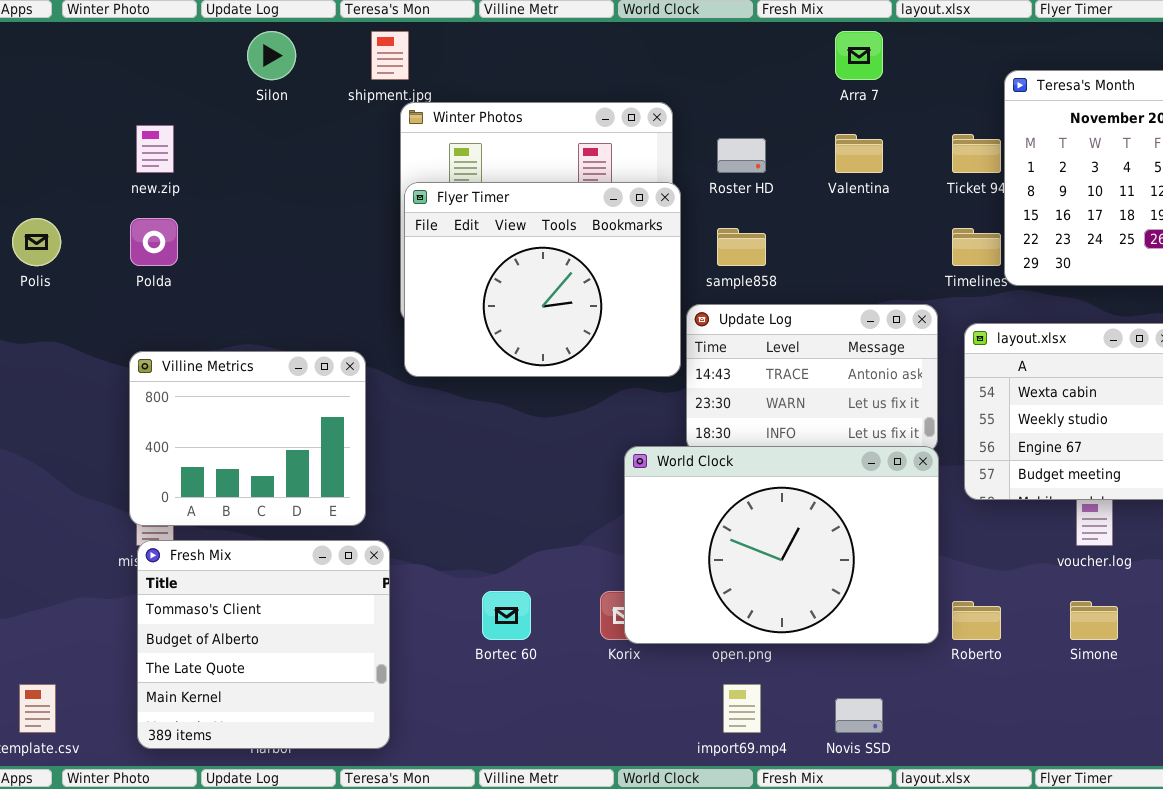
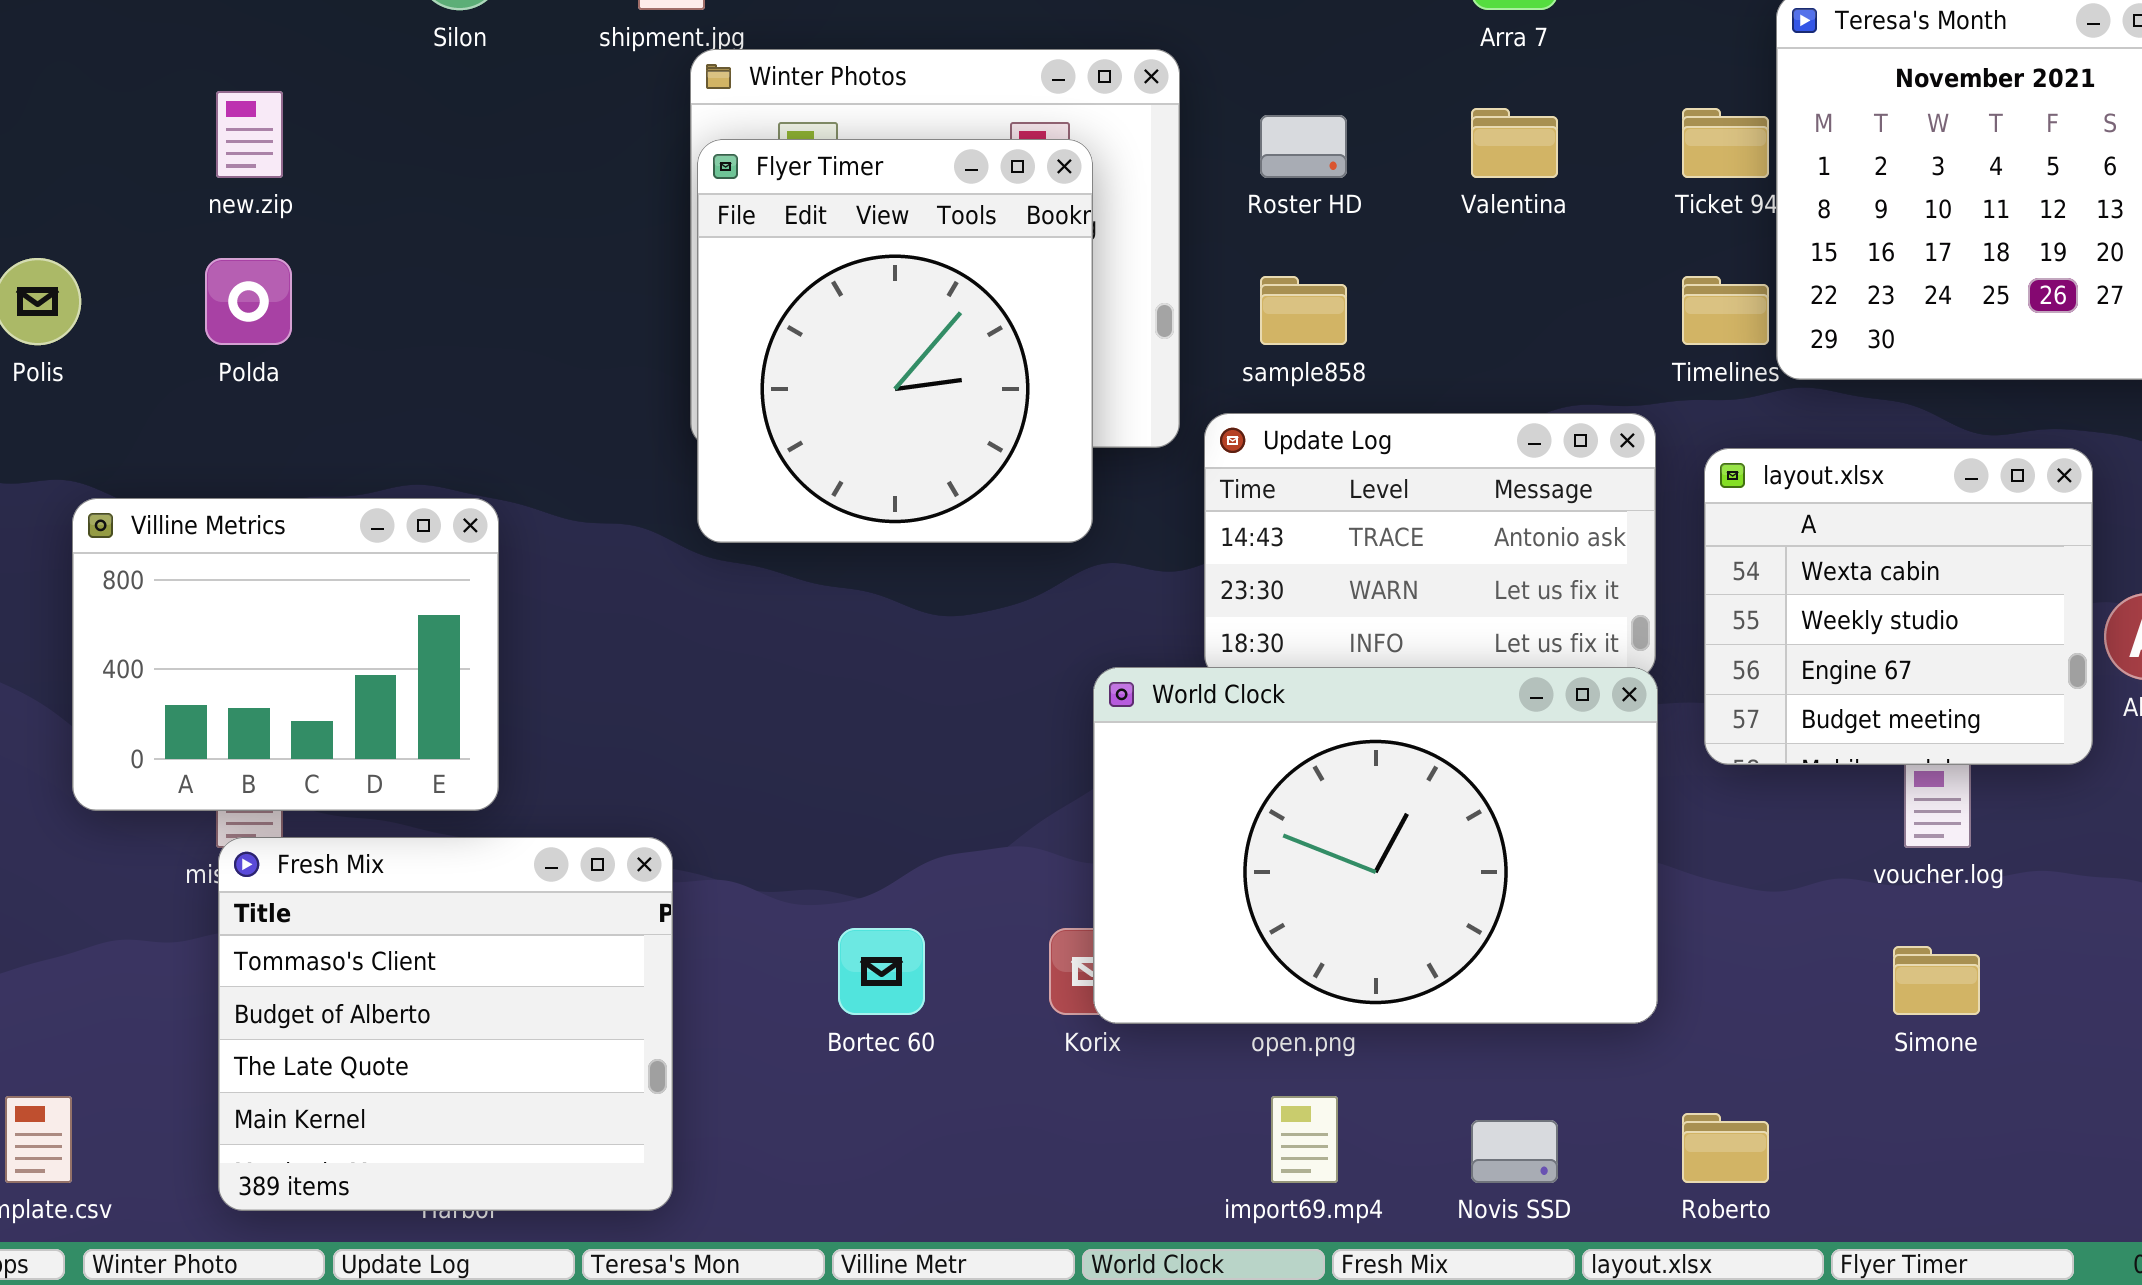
Flyer Timer: [404,182,681,377] -> [697,139,1093,543], resized
Villine Metrics: [129,351,366,526] -> [72,498,499,811], moved
Roberto: [952,601,1001,640] -> [1682,1113,1769,1183], moved

